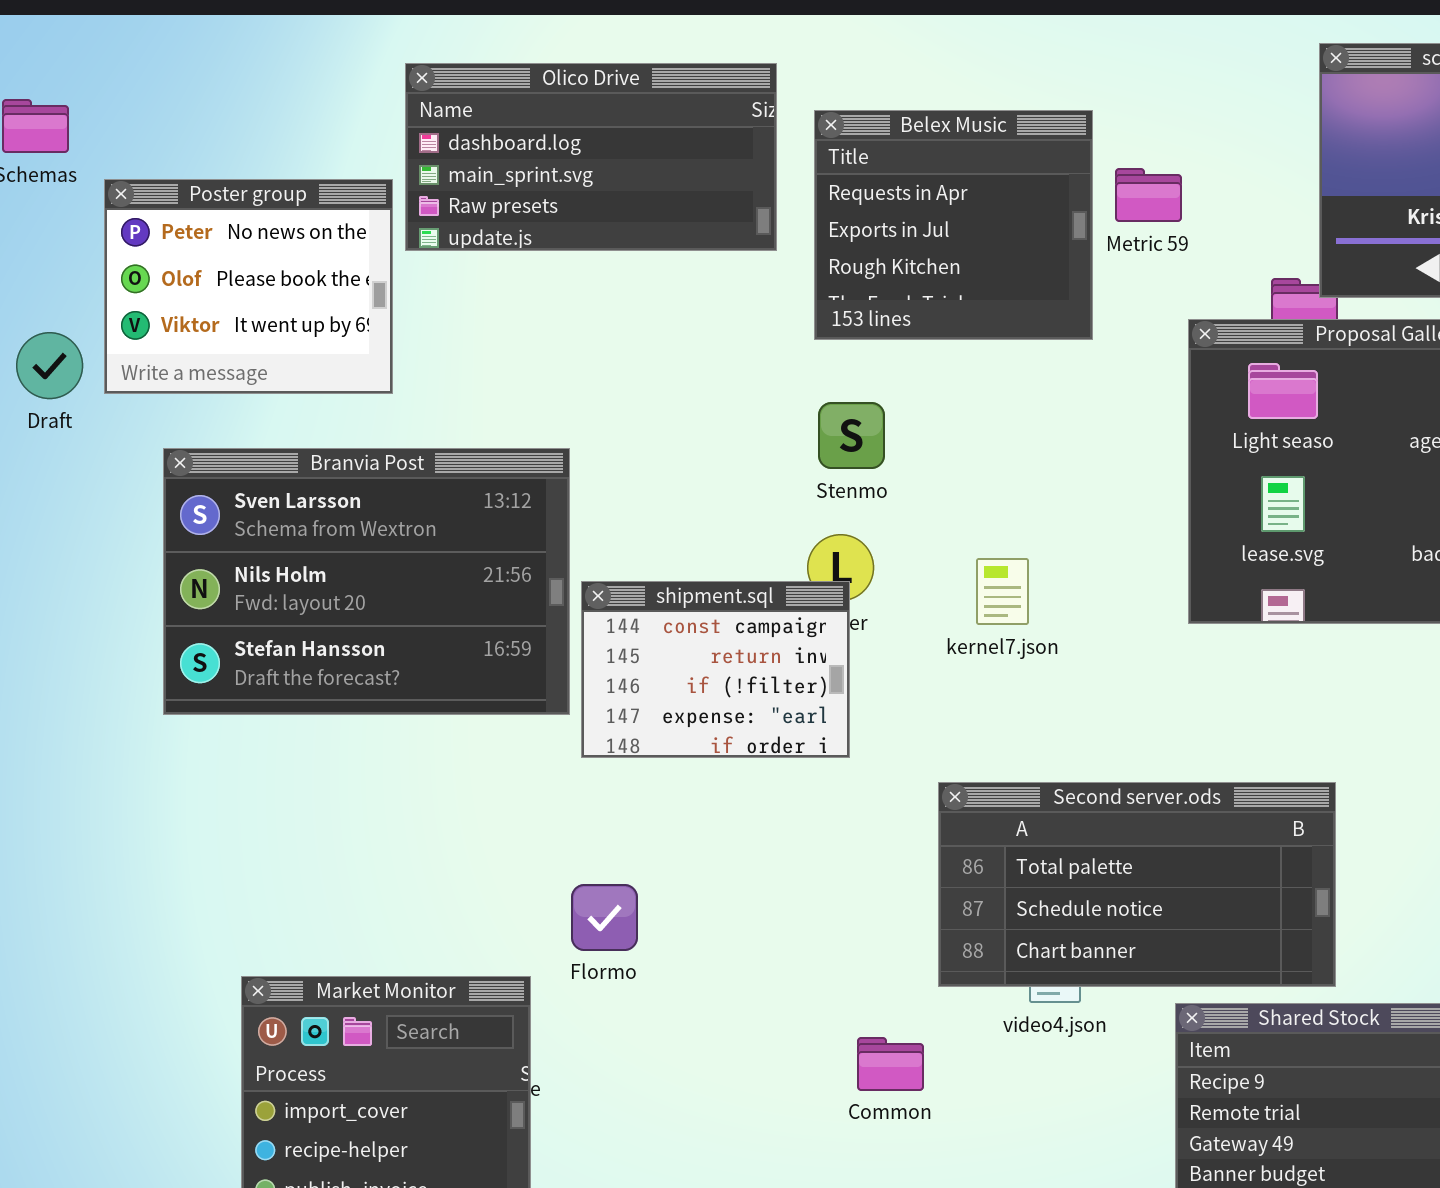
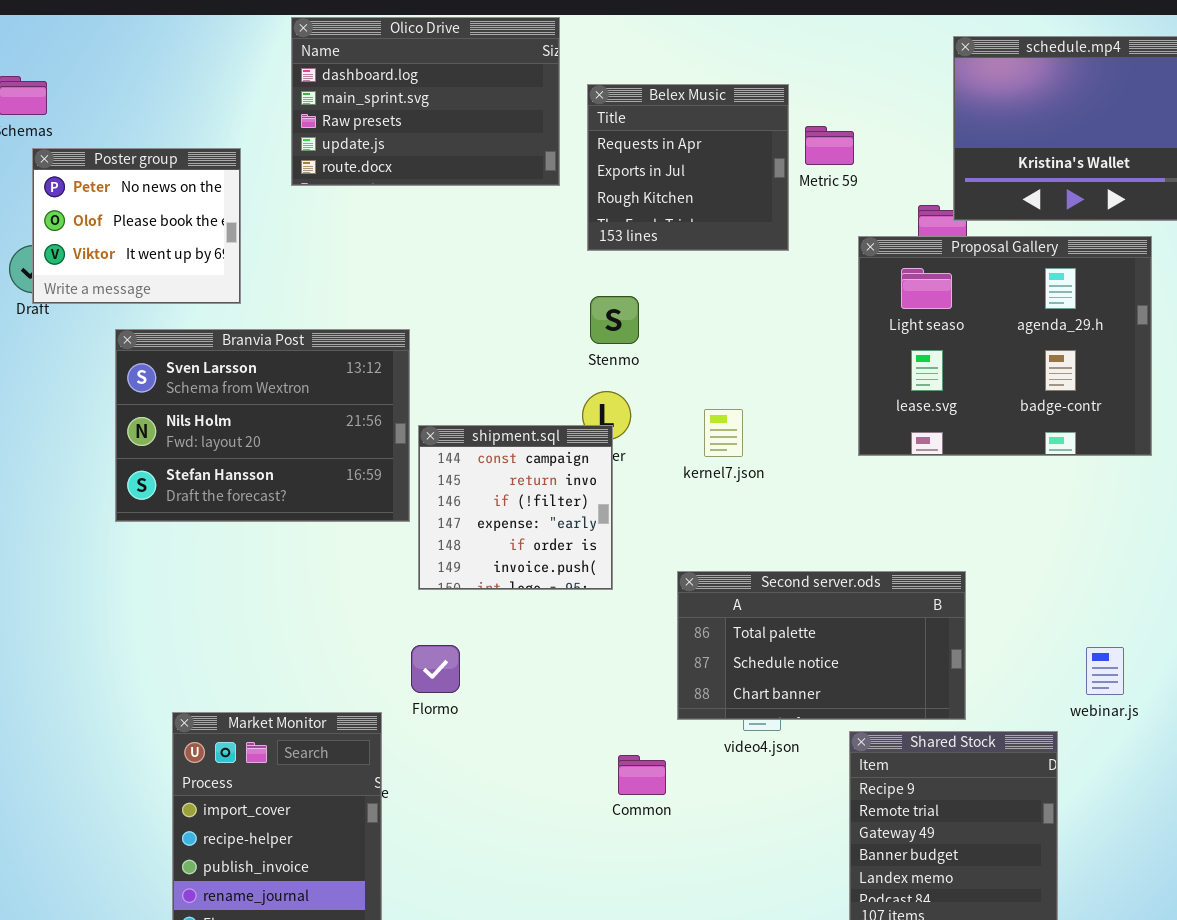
Olico Drive: [405,63,777,251] -> [291,17,560,186], resized
Poster group: [104,179,393,394] -> [32,148,241,304], moved
shipment.sql: [581,581,850,758] -> [418,425,613,590], resized

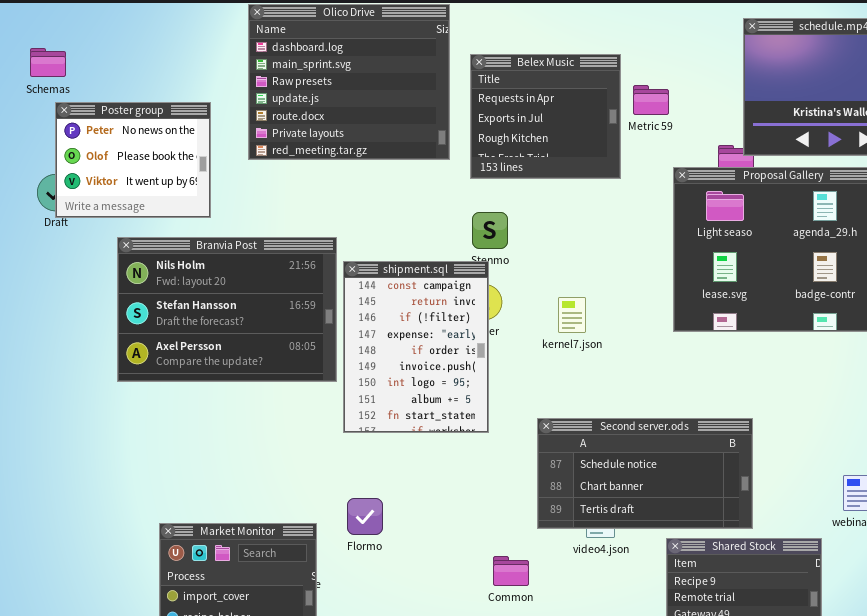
Olico Drive: [291,17,560,186] -> [248,4,450,160], resized
Branvia Post: [115,329,410,522] -> [117,237,337,382], scrolled down 1 row
shipment.sql: [418,425,613,590] -> [343,261,489,433], resized
Second server.ods: [677,571,966,720] -> [537,418,753,529], scrolled down 1 row
Flormo: [411,645,460,693] -> [347,498,383,535], moved

